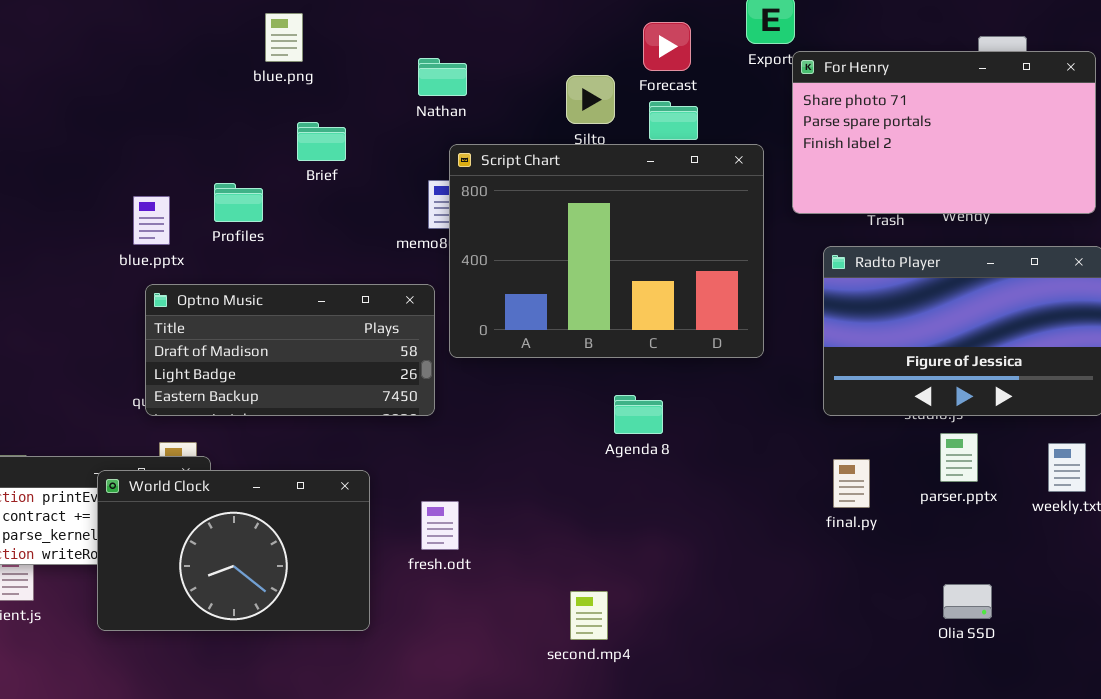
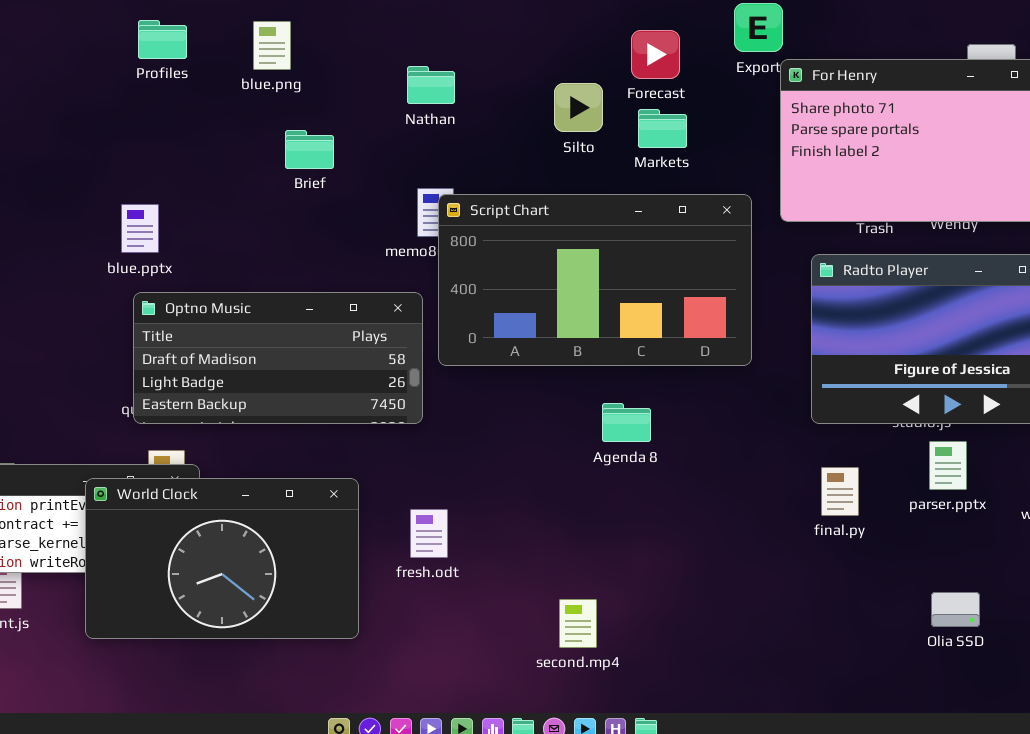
Script Chart: [449,144,764,358] -> [438,194,752,366], resized
Profiles: [214,183,263,222] -> [138,20,187,59], moved

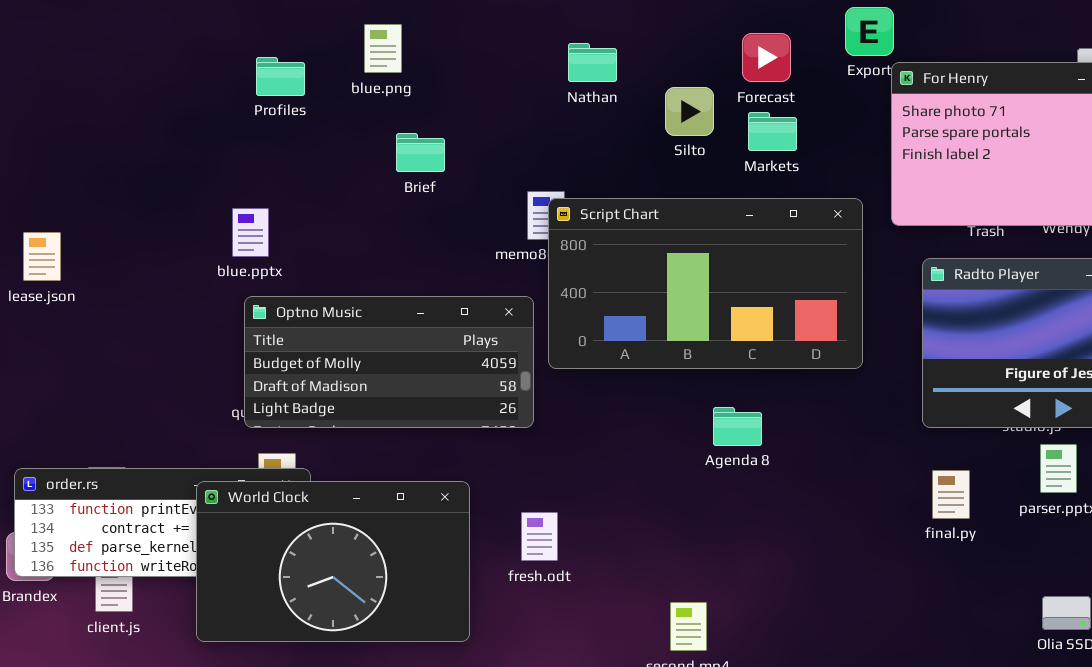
Profiles: [138,20,187,59] -> [256,57,305,96], moved
Nathan: [407,66,455,104] -> [568,43,617,82], moved
Optno Music: [133,292,423,424] -> [244,296,534,428], scrolled up 1 row

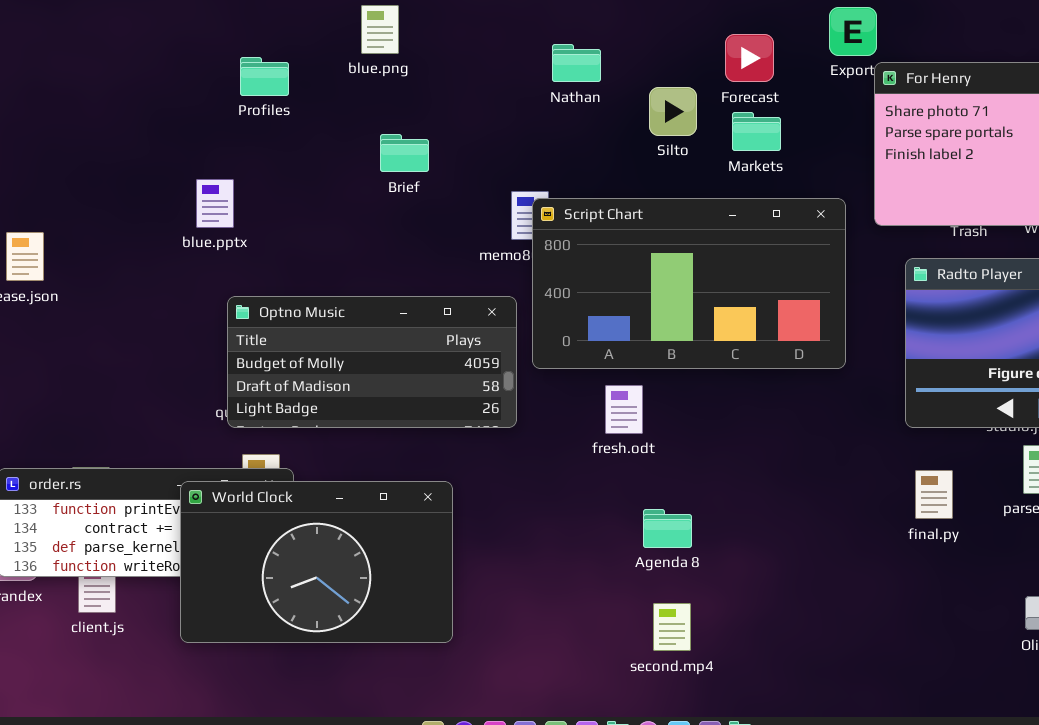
blue.png: [364,24,402,73] -> [361,5,399,54], moved
blue.pptx: [232,208,269,257] -> [196,179,234,228], moved
Agenda 8: [713,407,762,446] -> [643,509,692,548], moved
fresh.odt: [521,512,558,561] -> [605,385,643,434], moved

